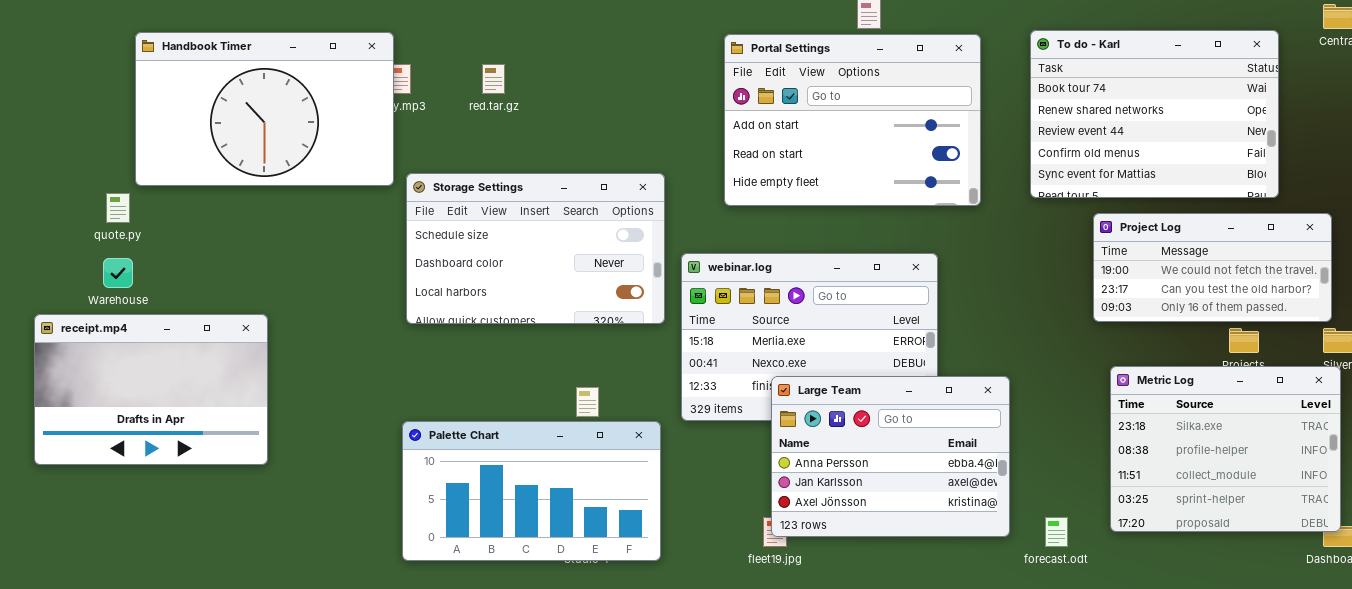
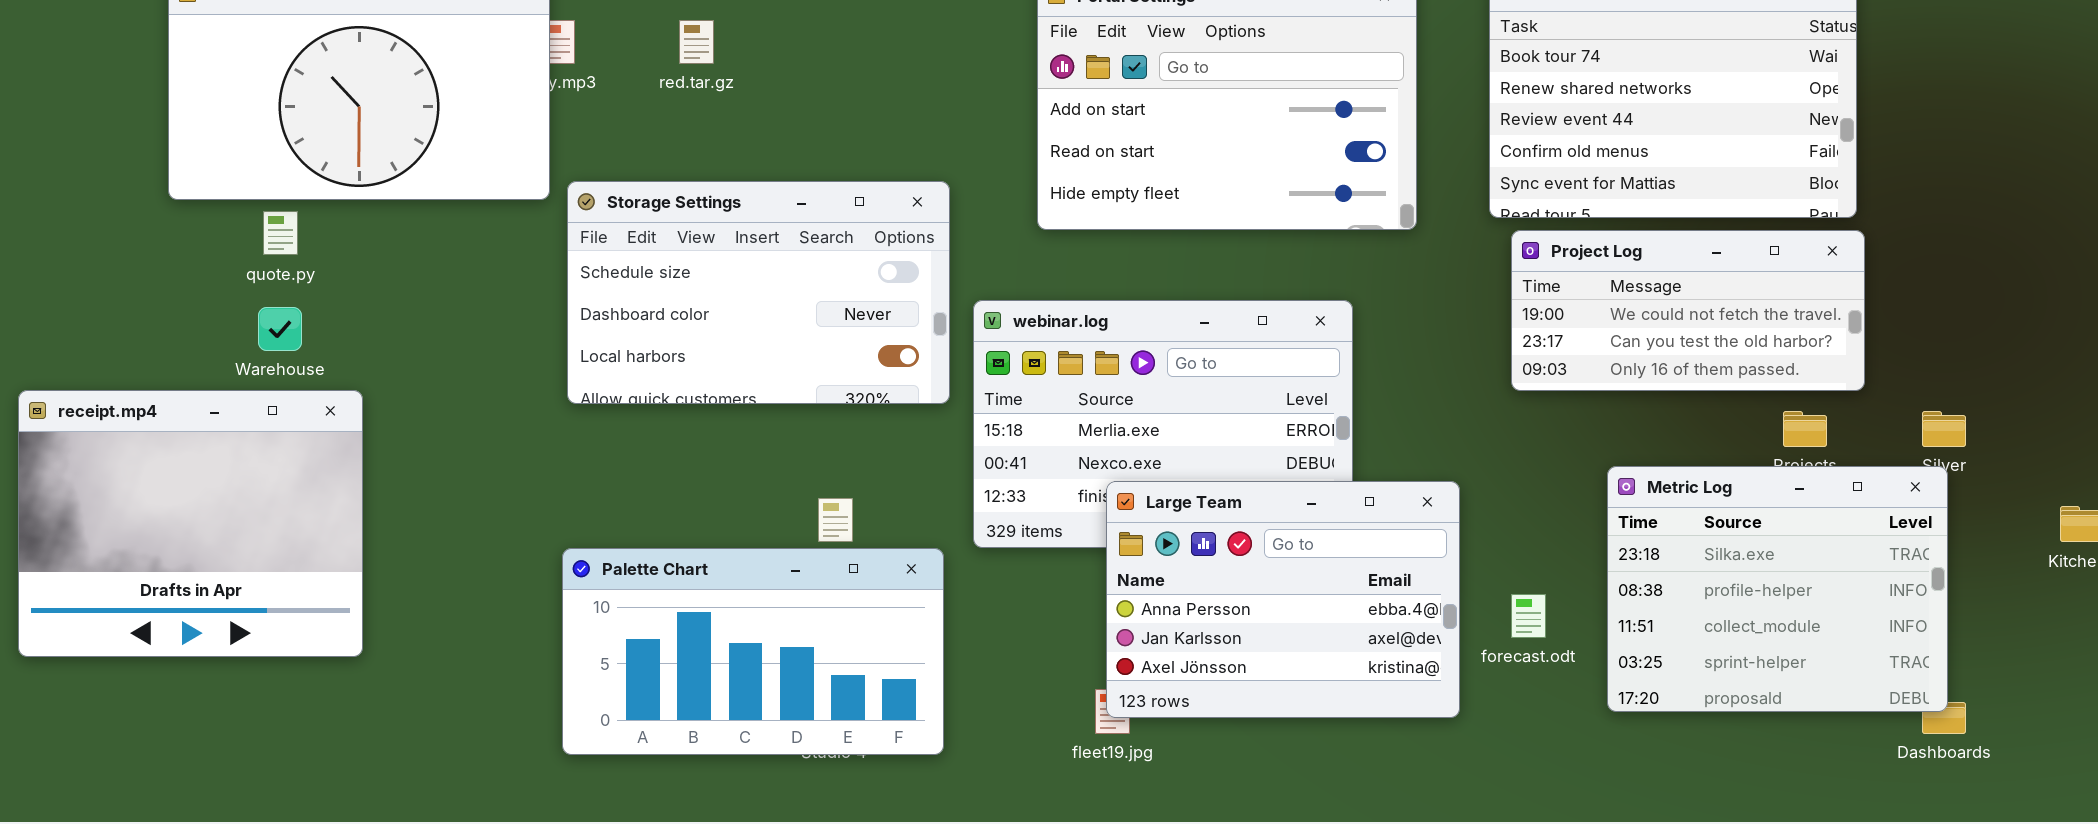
quote.py: [106,193,130,223] -> [263,211,298,255], moved
Project Log: [1093,213,1332,322] -> [1511,230,1865,391], moved
Warehouse: [103,258,133,288] -> [258,307,302,351], moved
receipt.mp4: [34,314,268,465] -> [18,390,363,657], resized
forecast.odt: [1045,517,1068,547] -> [1511,594,1546,638], moved

